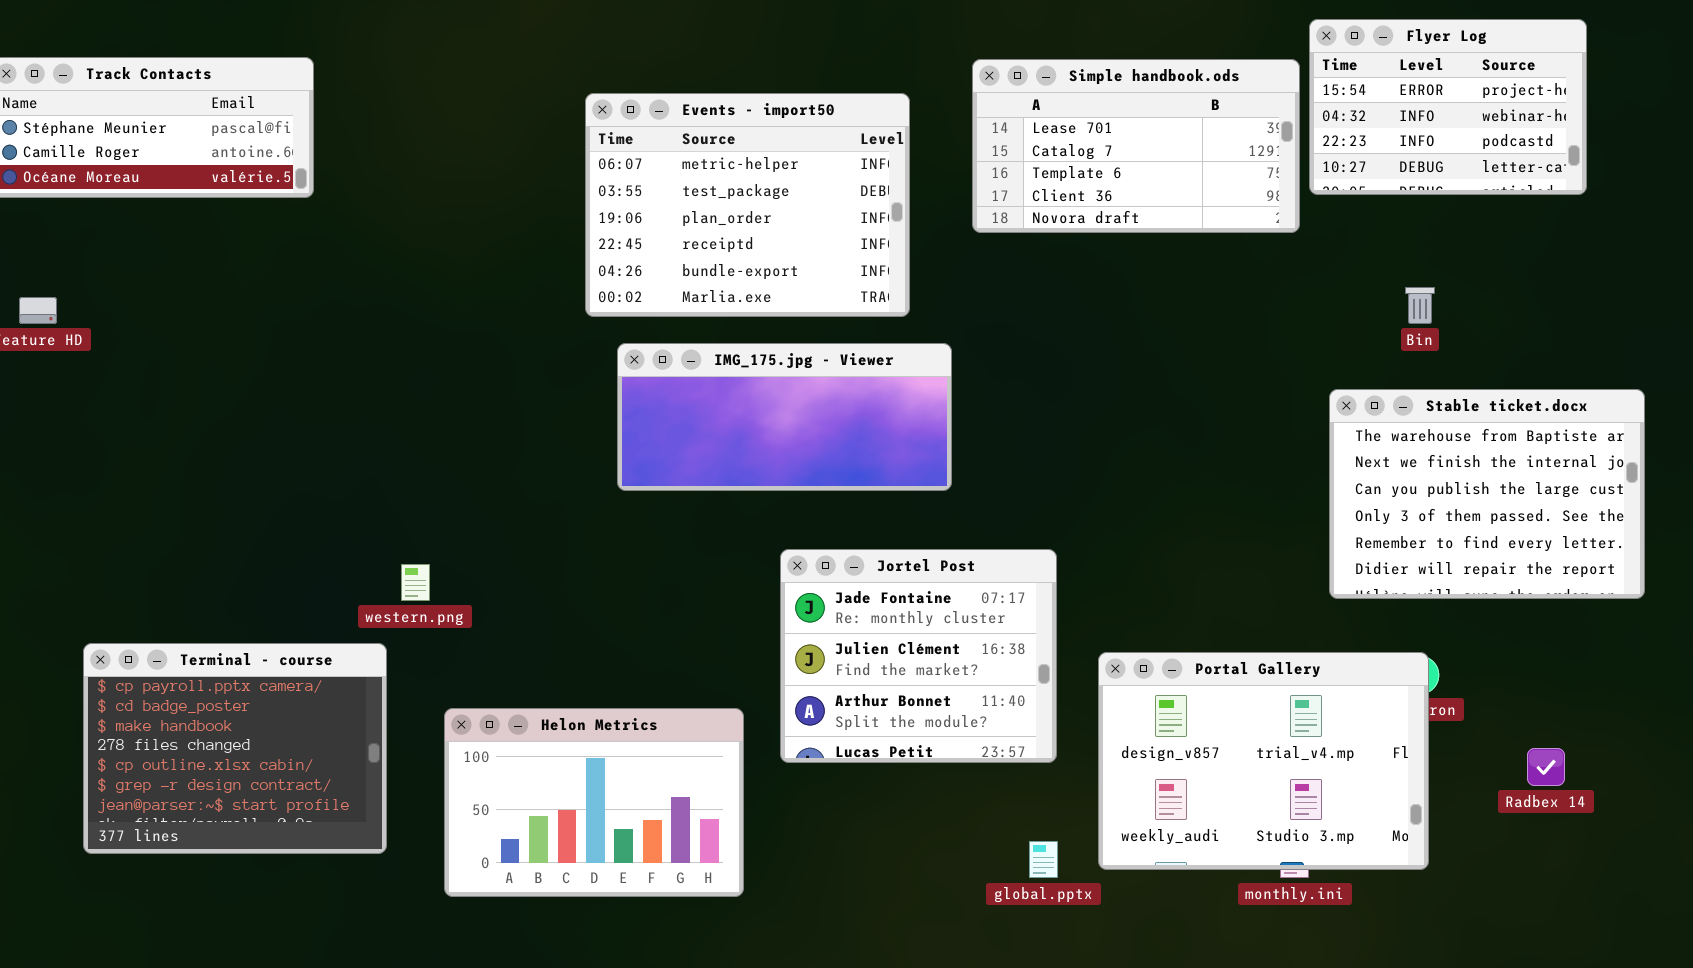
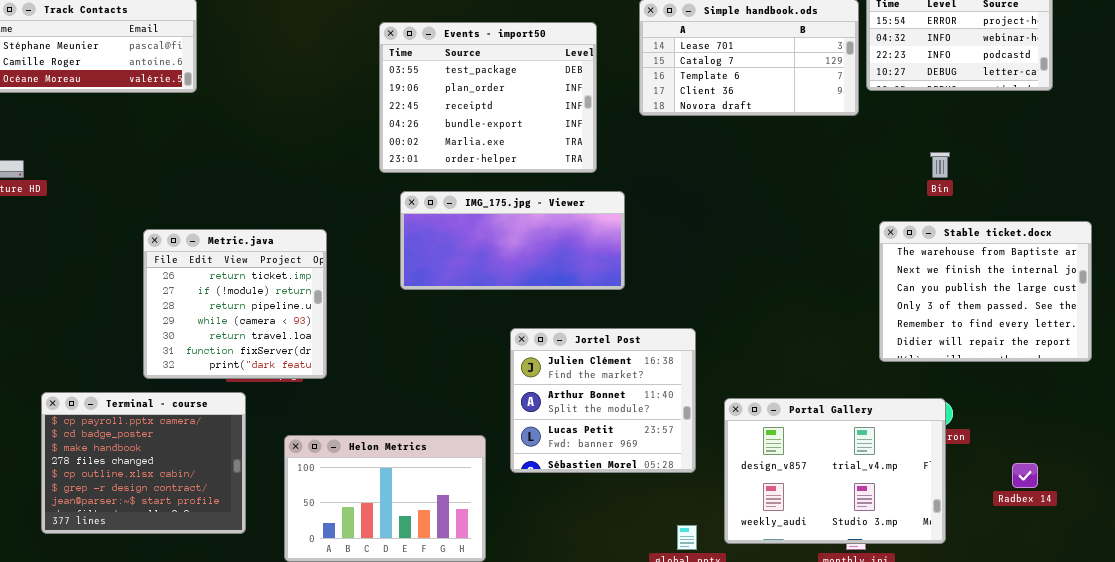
Events - import50: [585,93,910,317] -> [379,22,597,173], scrolled down 1 row
Metric.java: none -> [143,229,327,379], opened
Jortel Post: [780,549,1057,763] -> [510,328,696,473], scrolled down 1 row

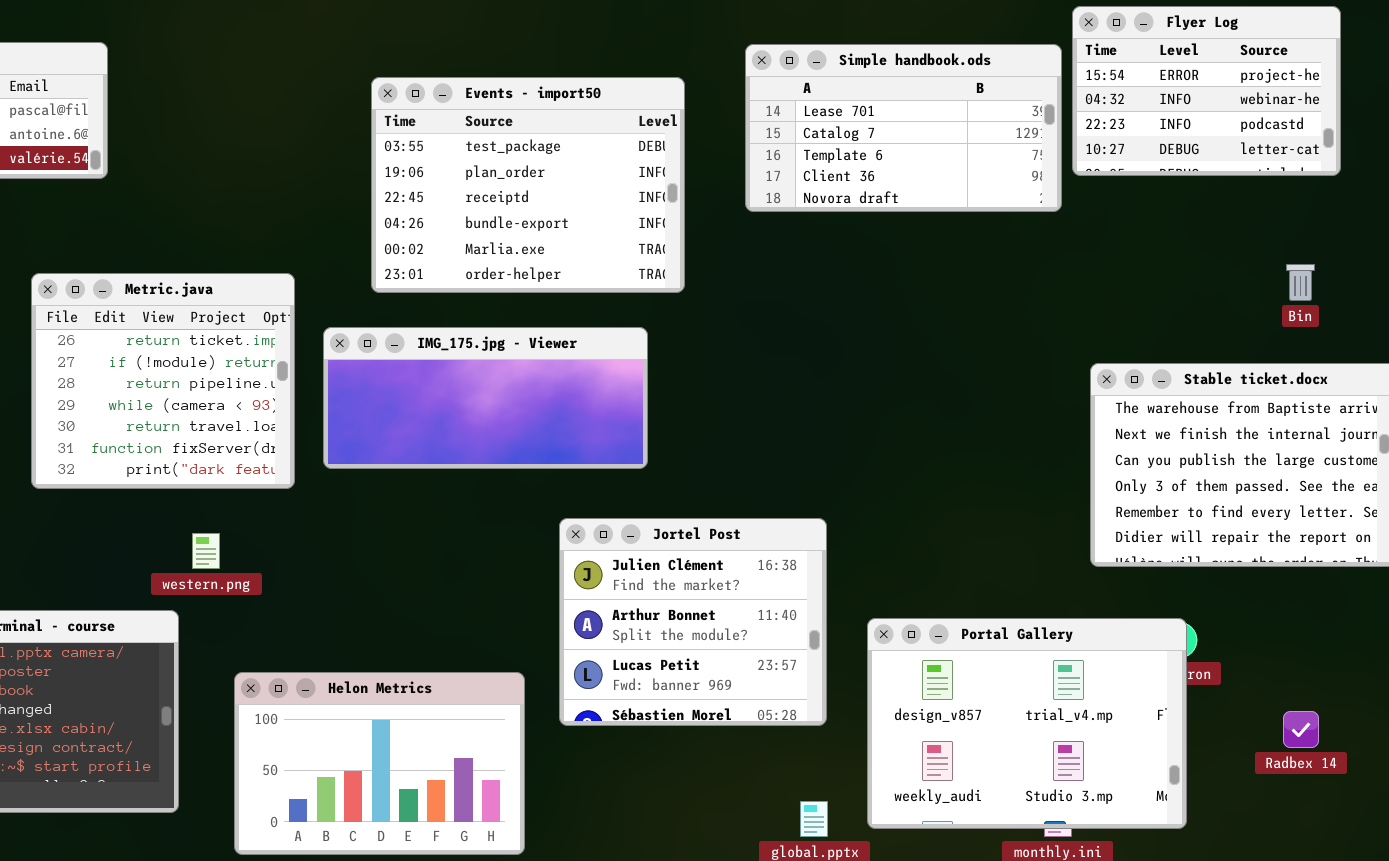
Bin: [930,152,950,178] -> [1286,264,1315,301], moved
IMG_175.jpg - Viewer: [400,191,625,290] -> [323,327,648,469], moved
Metric.java: [143,229,327,379] -> [31,273,295,489], moved

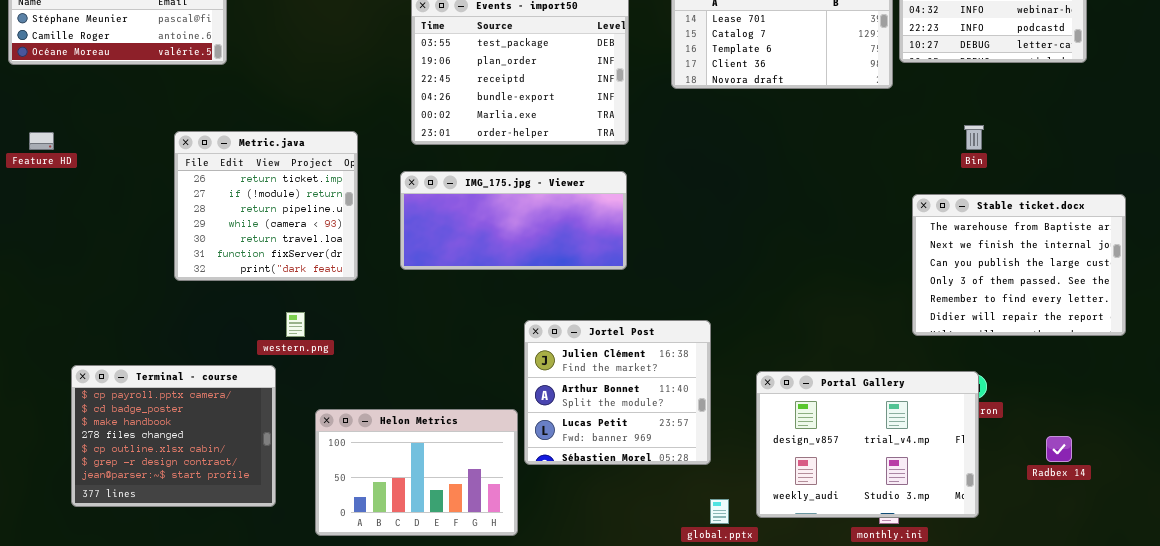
Bin: [1286,264,1315,301] -> [964,125,984,150], moved
IMG_175.jpg - Viewer: [323,327,648,469] -> [400,171,627,270], moved
Jortel Post: [559,518,827,726] -> [524,320,711,465], moved

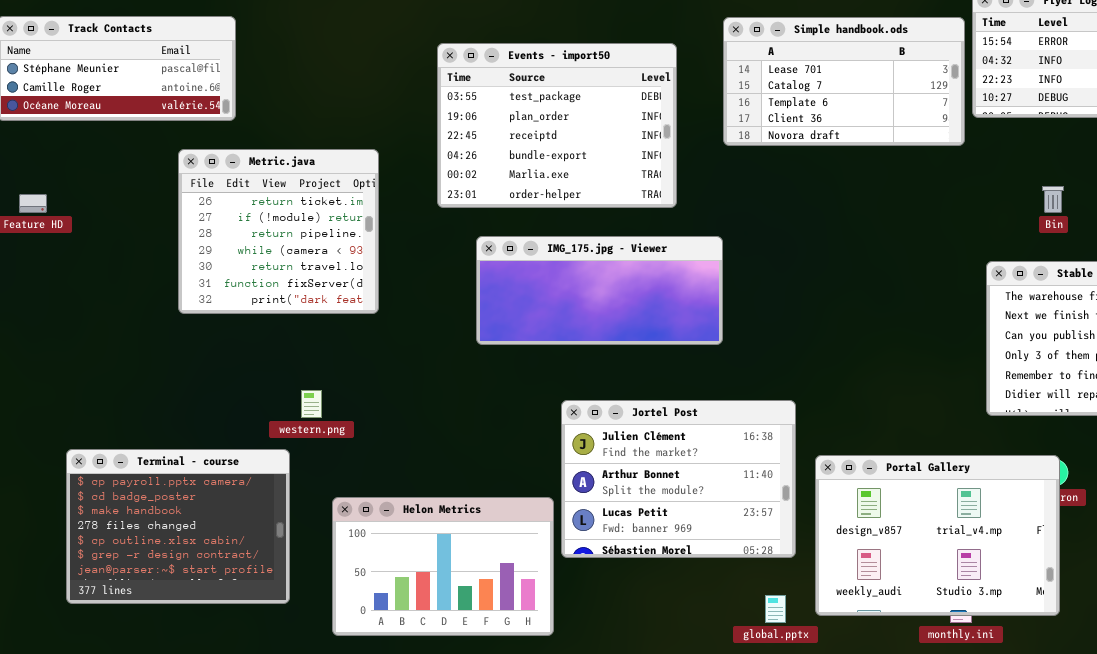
Metric.java: [174,131,358,281] -> [178,149,379,314], moved
IMG_175.jpg - Viewer: [400,171,627,270] -> [476,236,723,345], moved
Jortel Post: [524,320,711,465] -> [561,400,796,558], resized

